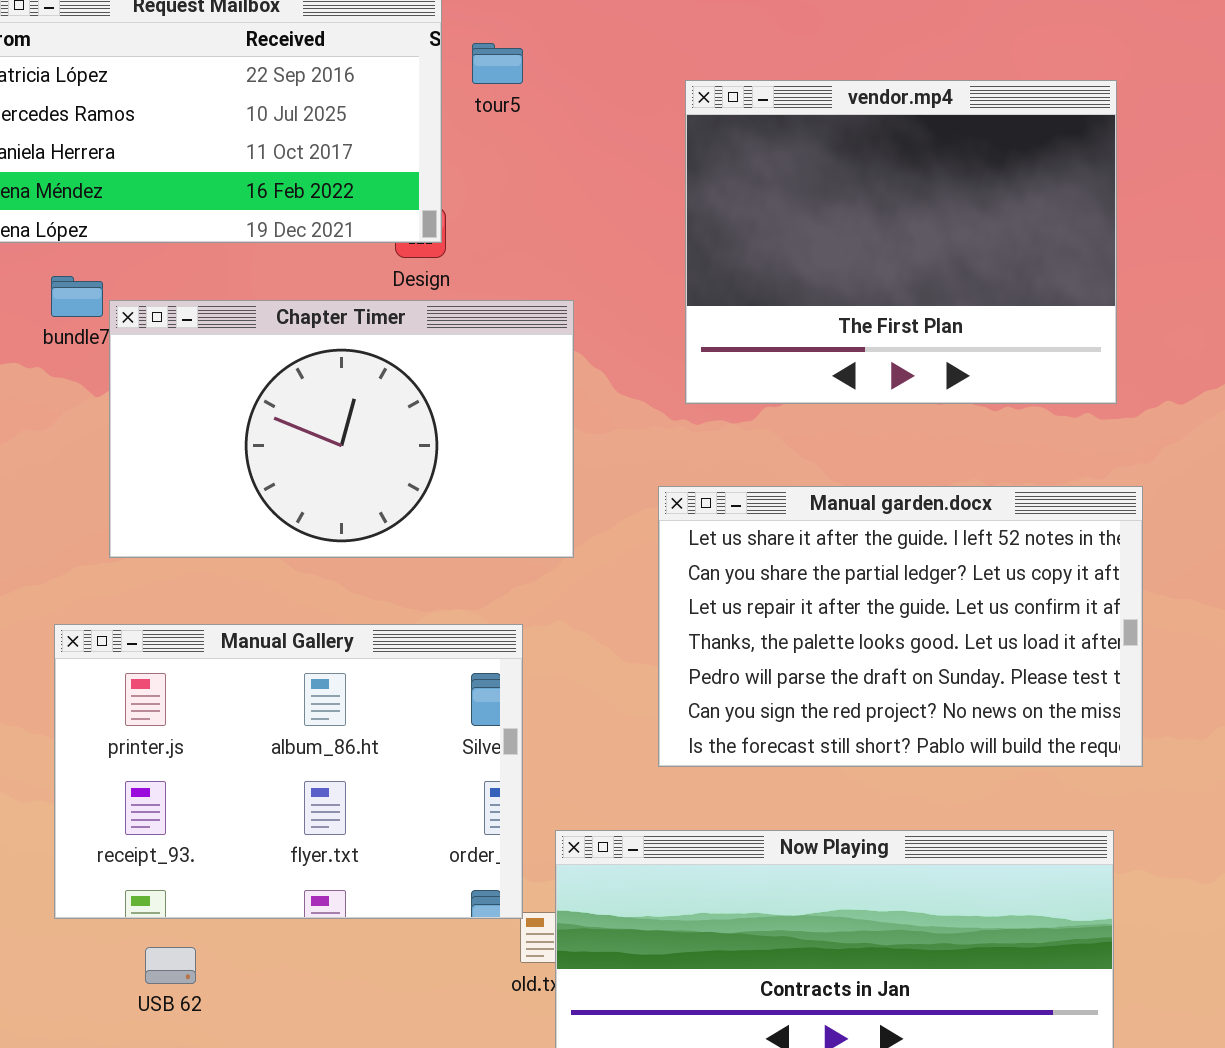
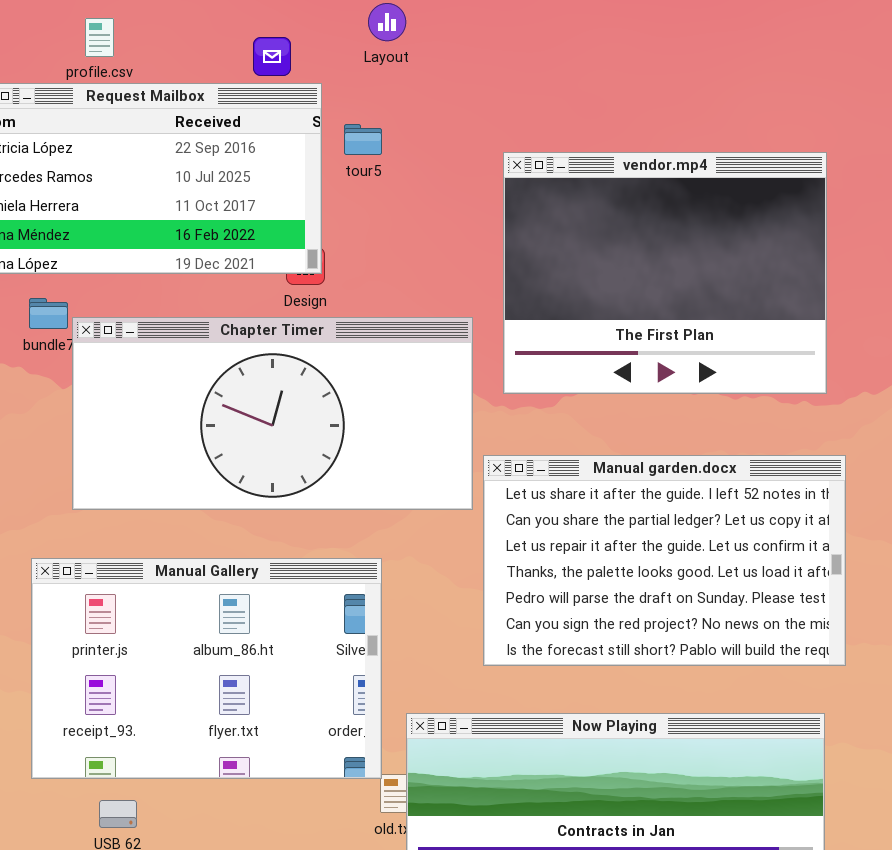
Chapter Timer: [109,300,574,558] -> [72,317,473,510], resized

